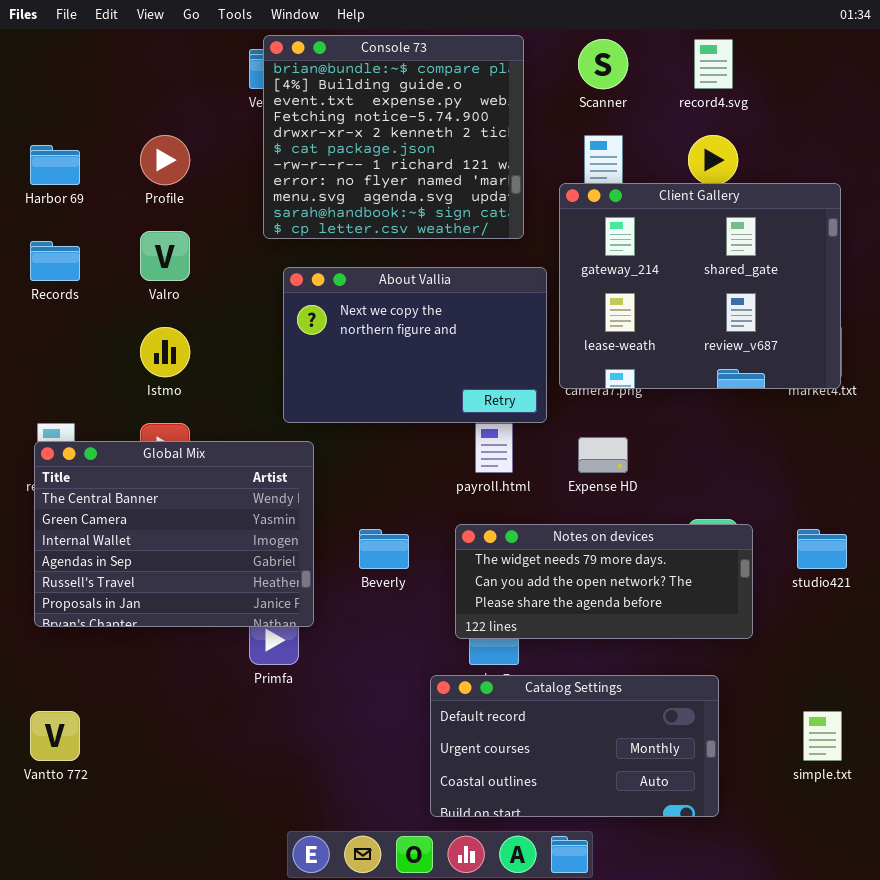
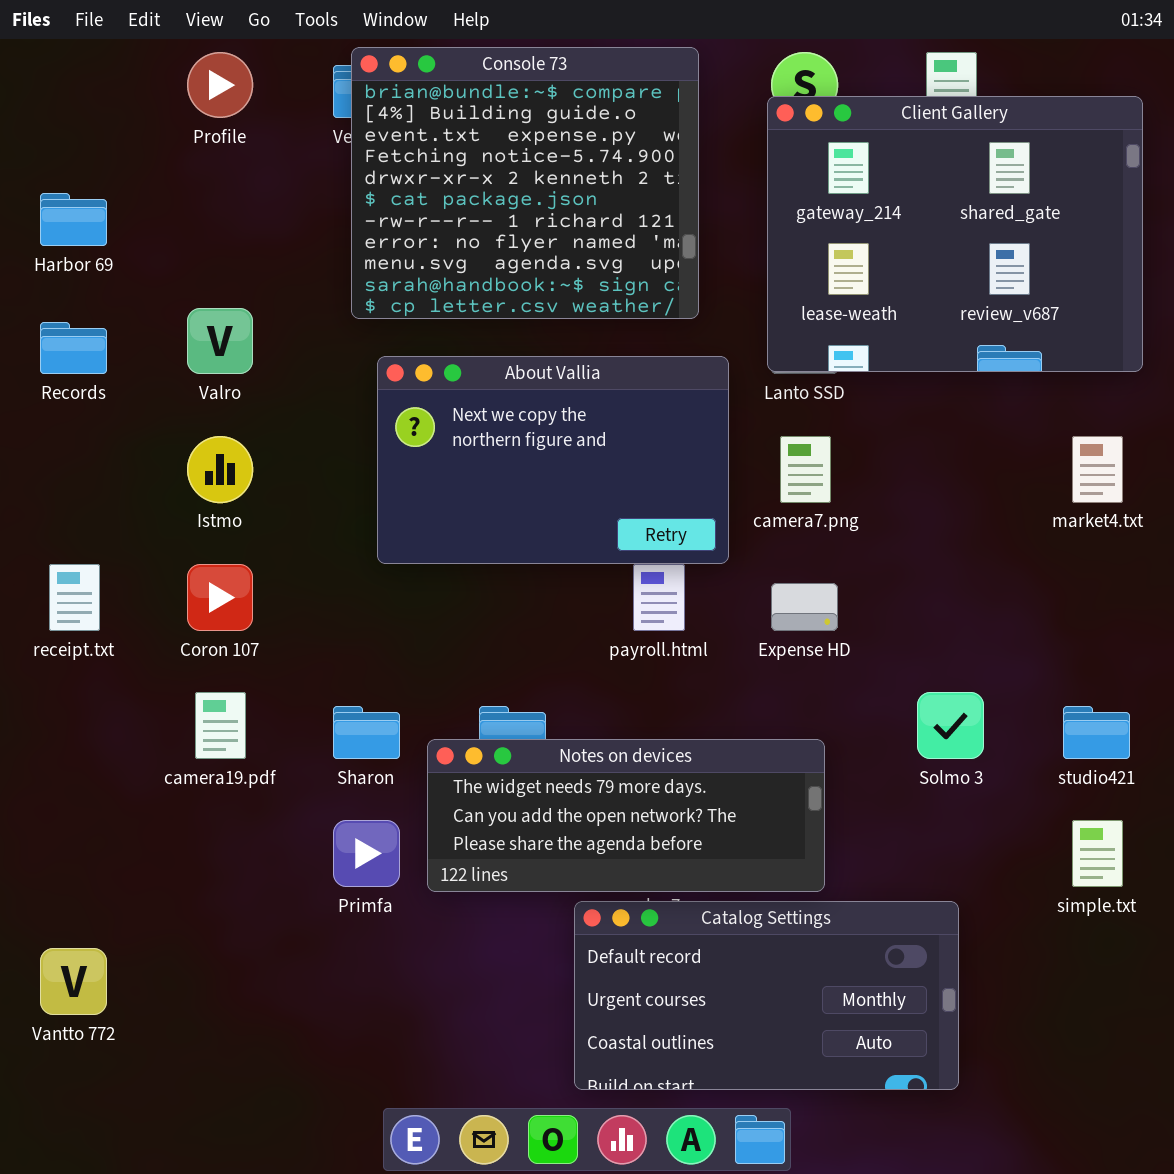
Profile: [140,135,190,185] -> [187,52,253,118], moved
Client Gallery: [559,183,841,389] -> [767,96,1143,372], moved
Global Mix: [34,441,314,627] -> none, closed
Notes on devices: [455,524,753,639] -> [427,739,825,892], moved
simple.txt: [803,711,842,761] -> [1072,820,1123,887], moved

